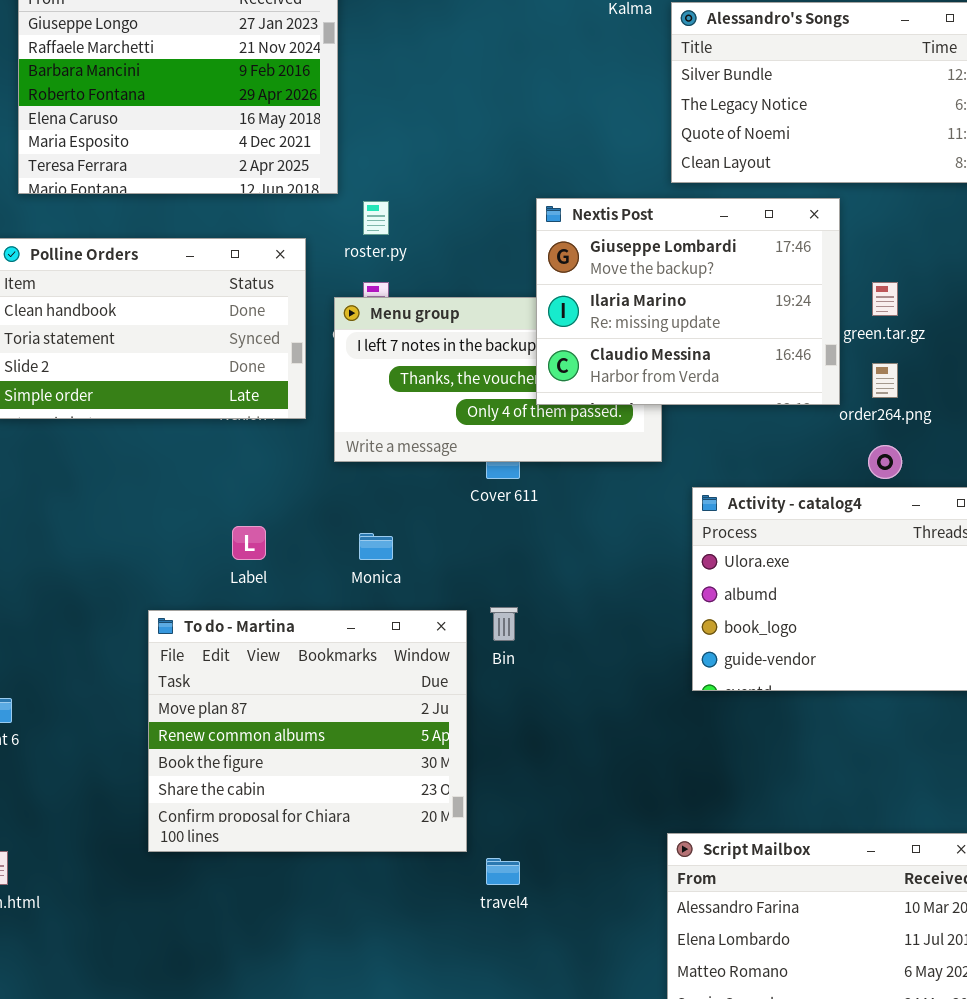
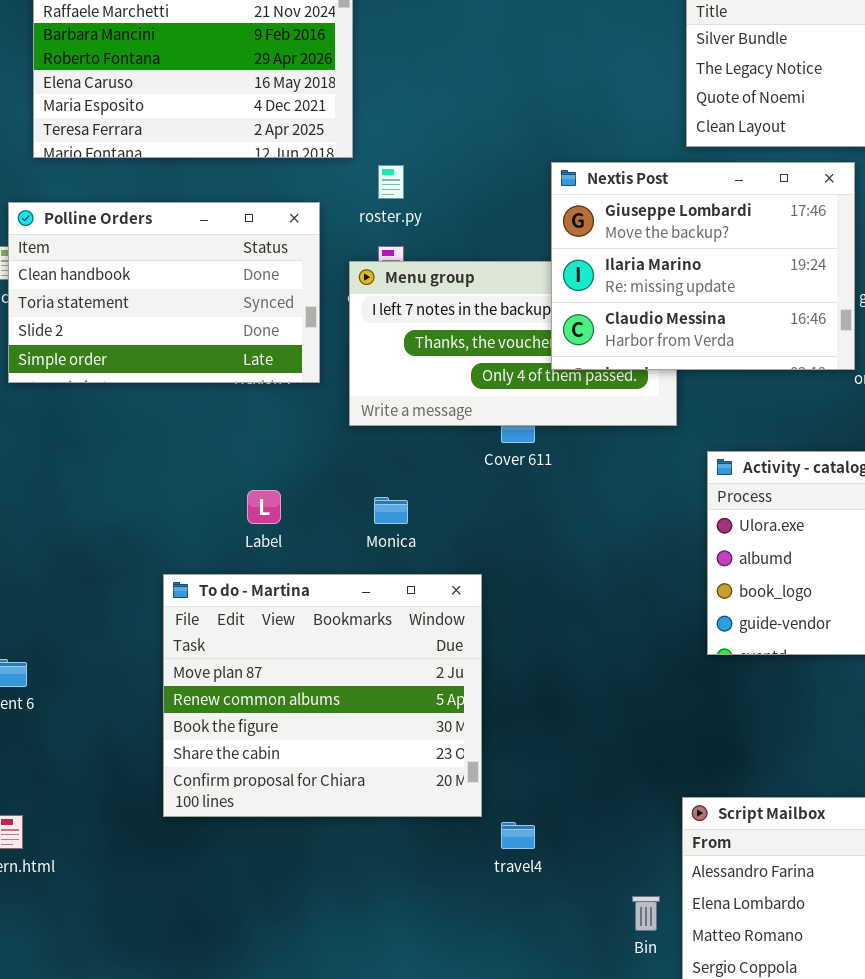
Bin: [490,607,518,641] -> [632,896,660,931], moved

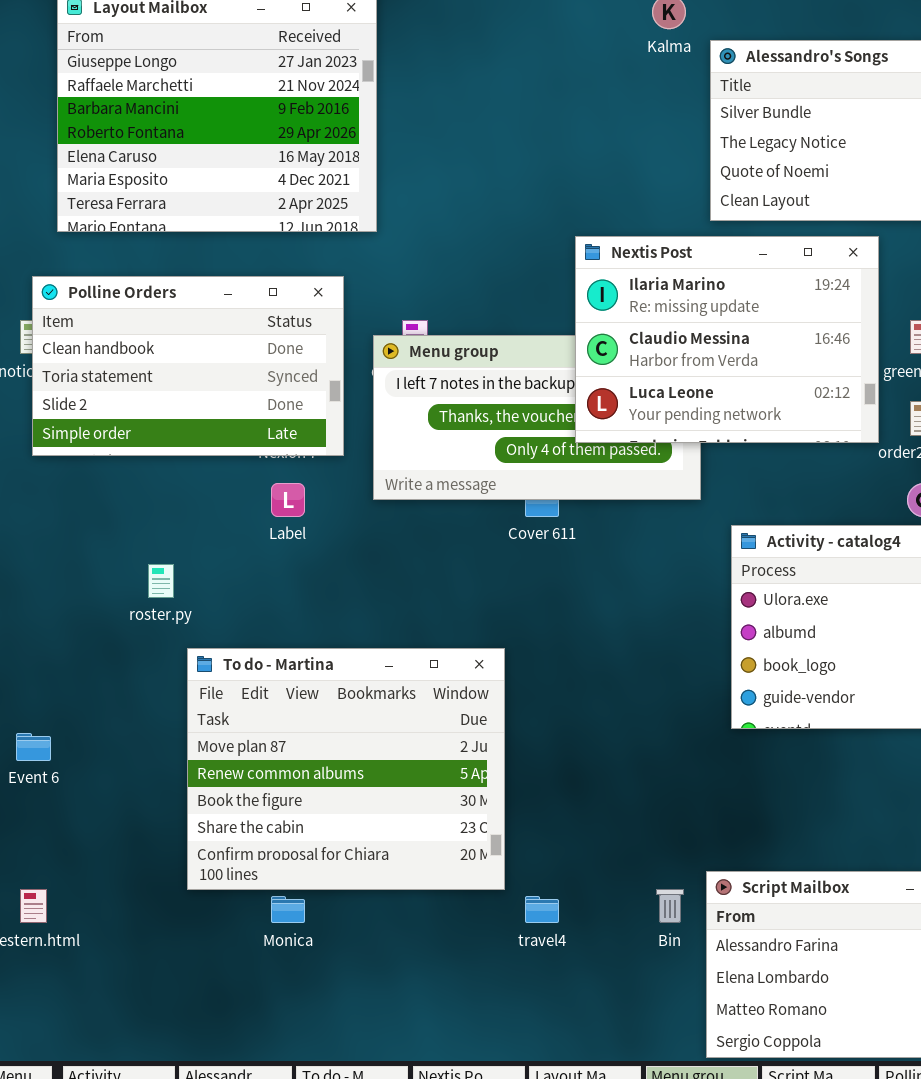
Nextis Post: [551,162,855,370] -> [575,236,879,443], scrolled down 1 row
roster.py: [378,165,404,199] -> [148,564,174,598], moved
Label: [247,490,281,524] -> [271,483,305,517], moved
Monica: [374,497,408,524] -> [271,896,305,923], moved
Bin: [632,896,660,931] -> [656,889,684,923], moved

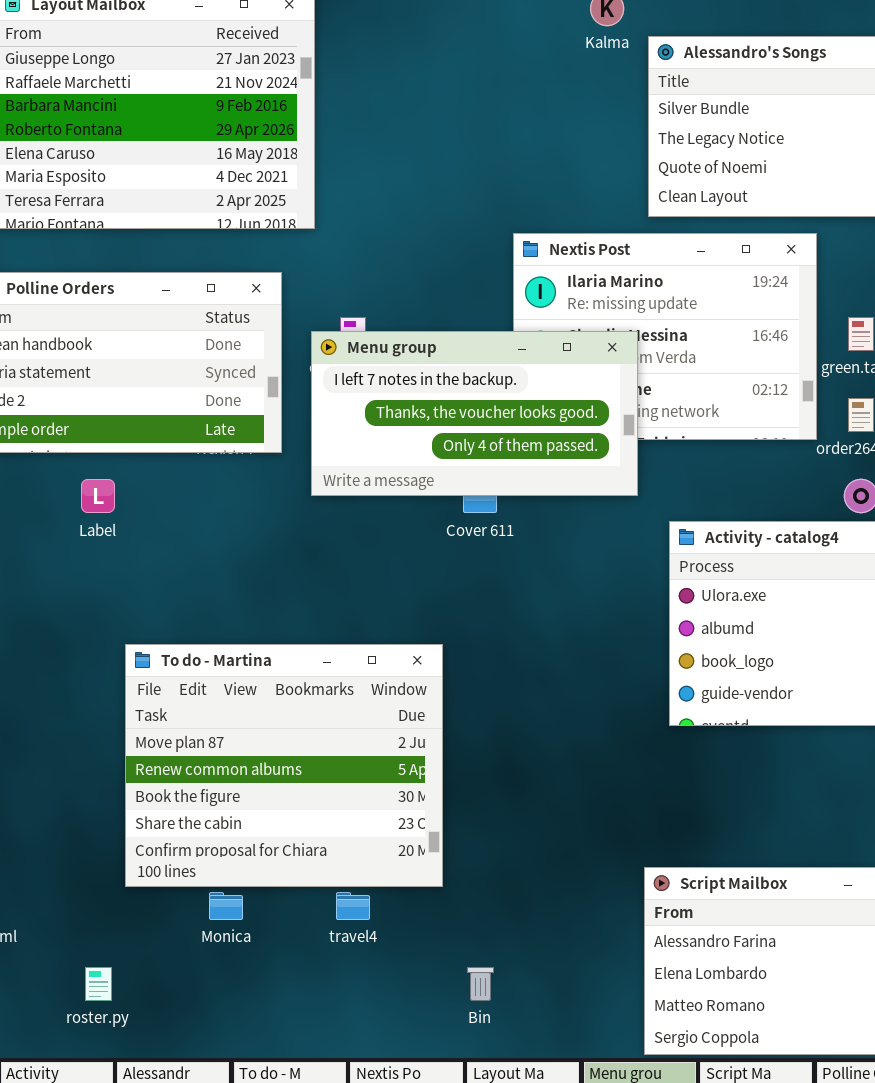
Menu group: [373,335,701,500] -> [311,331,638,496], raised
Label: [271,483,305,517] -> [81,479,115,513], moved
roster.py: [148,564,174,598] -> [85,967,112,1001], moved
Bin: [656,889,684,923] -> [467,967,494,1001], moved
travel4: [525,896,559,923] -> [336,892,370,920], moved

